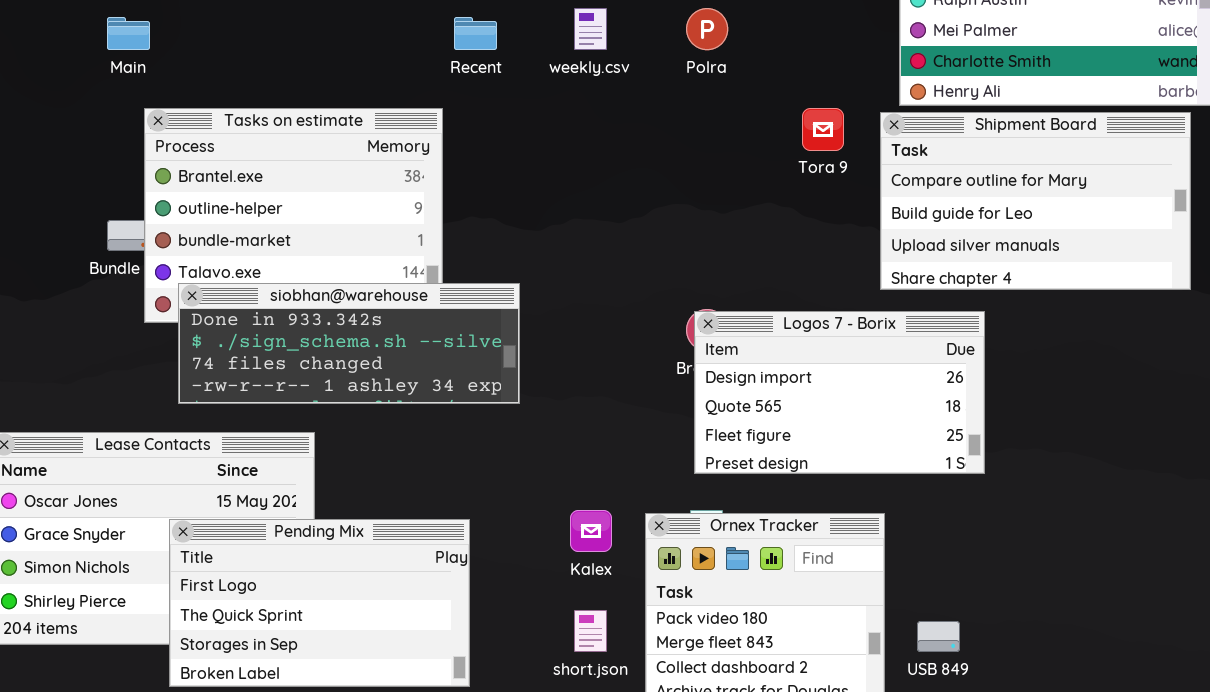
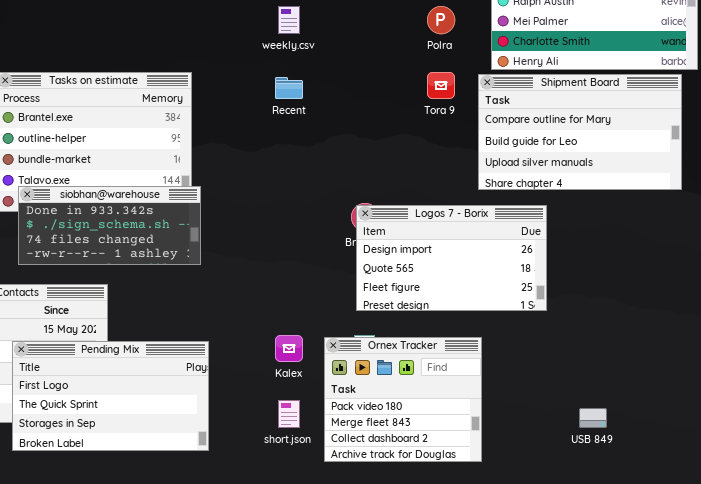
Polra: [686,8,728,50] -> [427,6,455,34], moved
Recent: [454,17,497,50] -> [275,77,303,99], moved
siobhan@warehouse: [178,283,520,404] -> [18,186,201,265], resized
USB 849: [917,621,960,652] -> [579,408,607,428], moved

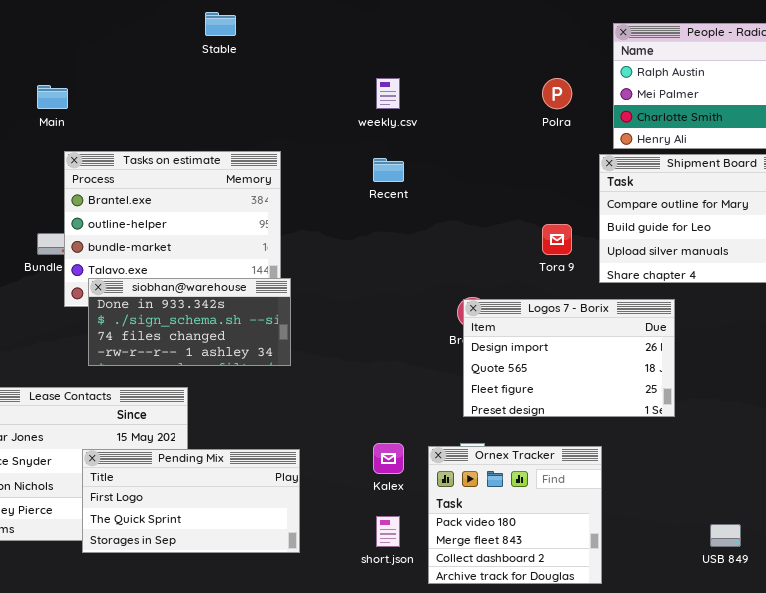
Tora 9: [427,72,455,99] -> [542,224,572,255], moved
Pending Mix: [12,341,209,451] -> [82,449,300,553], resized

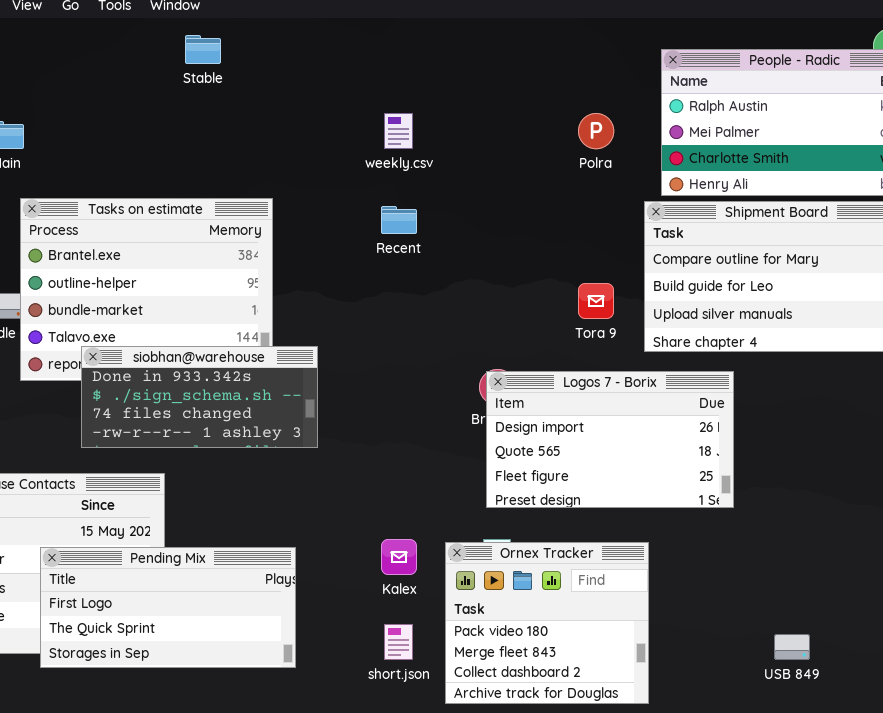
siobhan@warehouse: [88,278,291,366] -> [81,346,318,448], moved

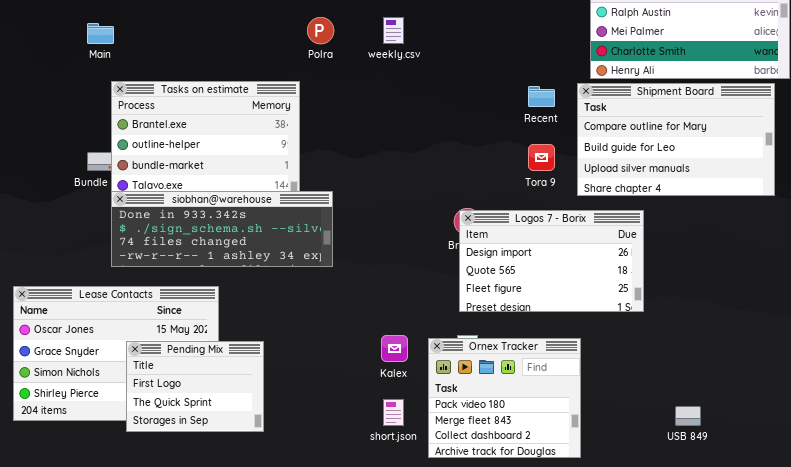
Polra: [578,113,614,149] -> [307,17,334,44], moved
Recent: [381,206,417,234] -> [528,86,555,107], moved
siobhan@warehouse: [81,346,318,448] -> [111,191,333,267], resized
Pending Mix: [40,547,296,668] -> [126,341,264,432], resized

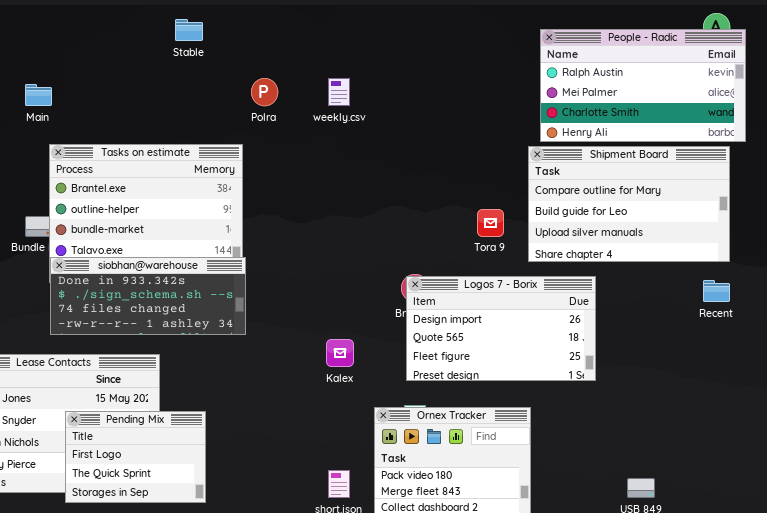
Recent: [528,86,555,107] -> [703,280,730,302], moved
siobhan@warehouse: [111,191,333,267] -> [50,257,246,335], resized
Kalex: [381,335,408,362] -> [326,339,354,367], moved

